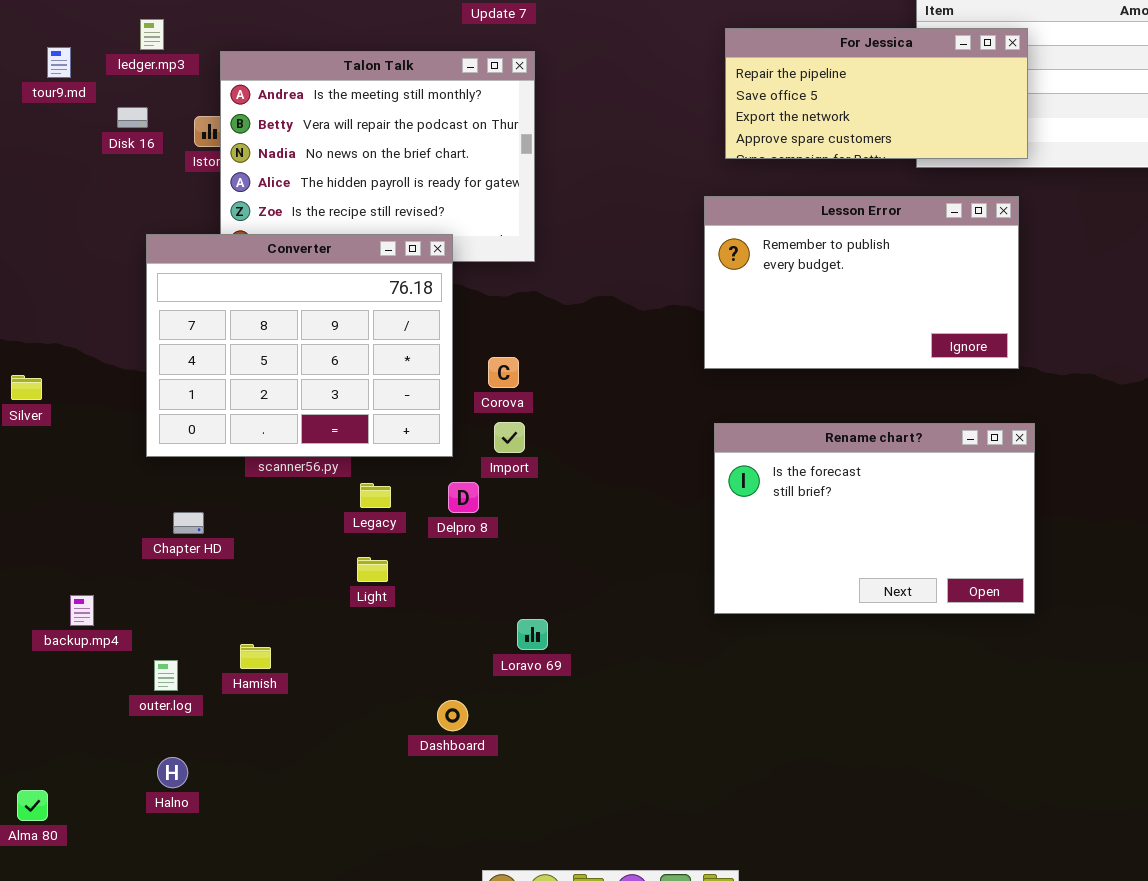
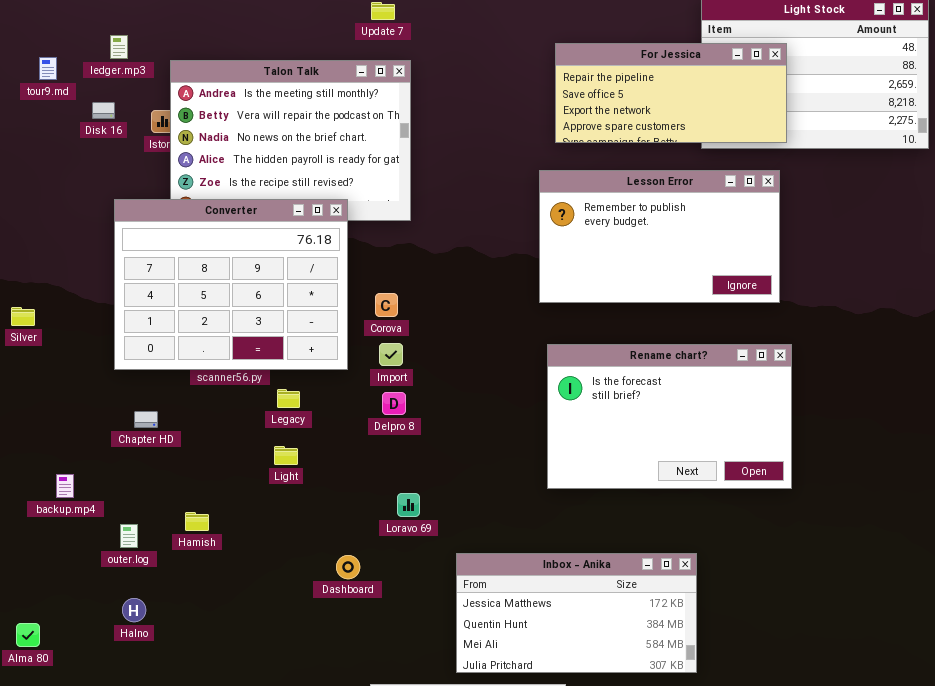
Delpro 8: [448,482,479,513] -> [382,392,406,415], moved
Inbox - Anika: none -> [456,553,697,673], opened

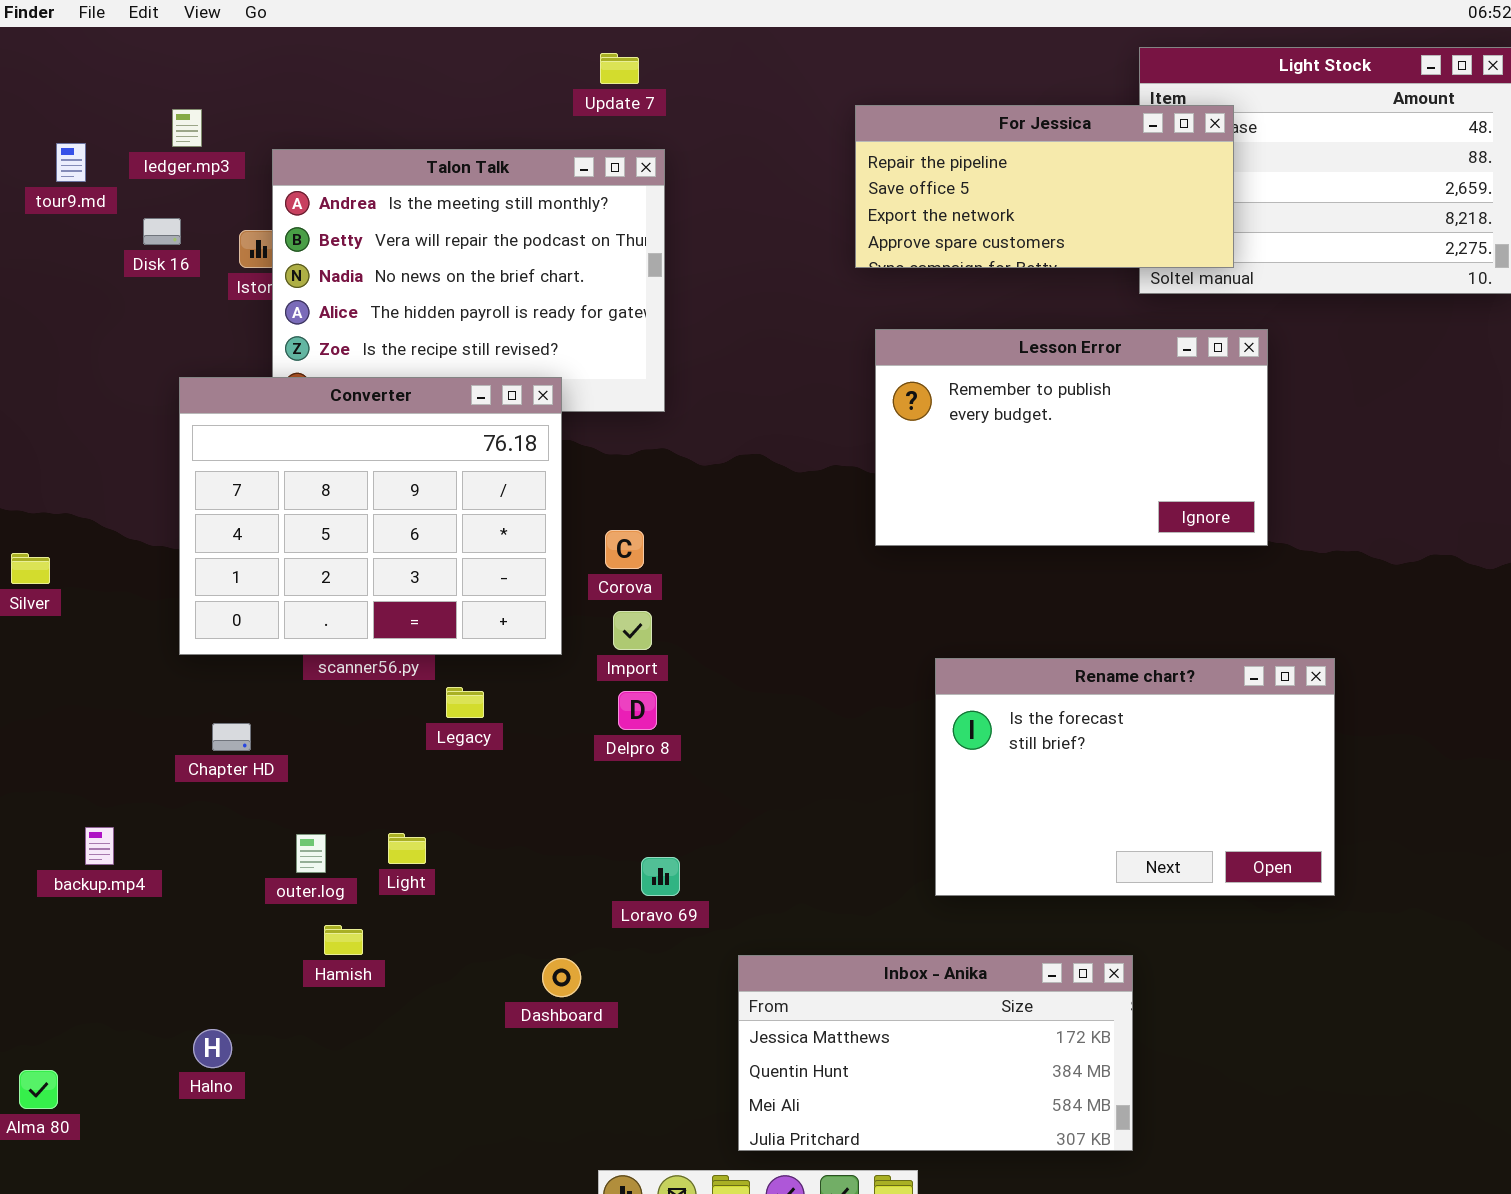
For Jessica: [555,43,787,143] -> [855,105,1234,268], moved
Rename chart?: [547,344,792,489] -> [935,658,1335,896], moved
Light: [274,446,298,465] -> [388,833,426,864], moved
Hamish: [185,512,209,531] -> [324,925,363,955], moved
outer.log: [120,524,138,548] -> [296,834,326,873], moved

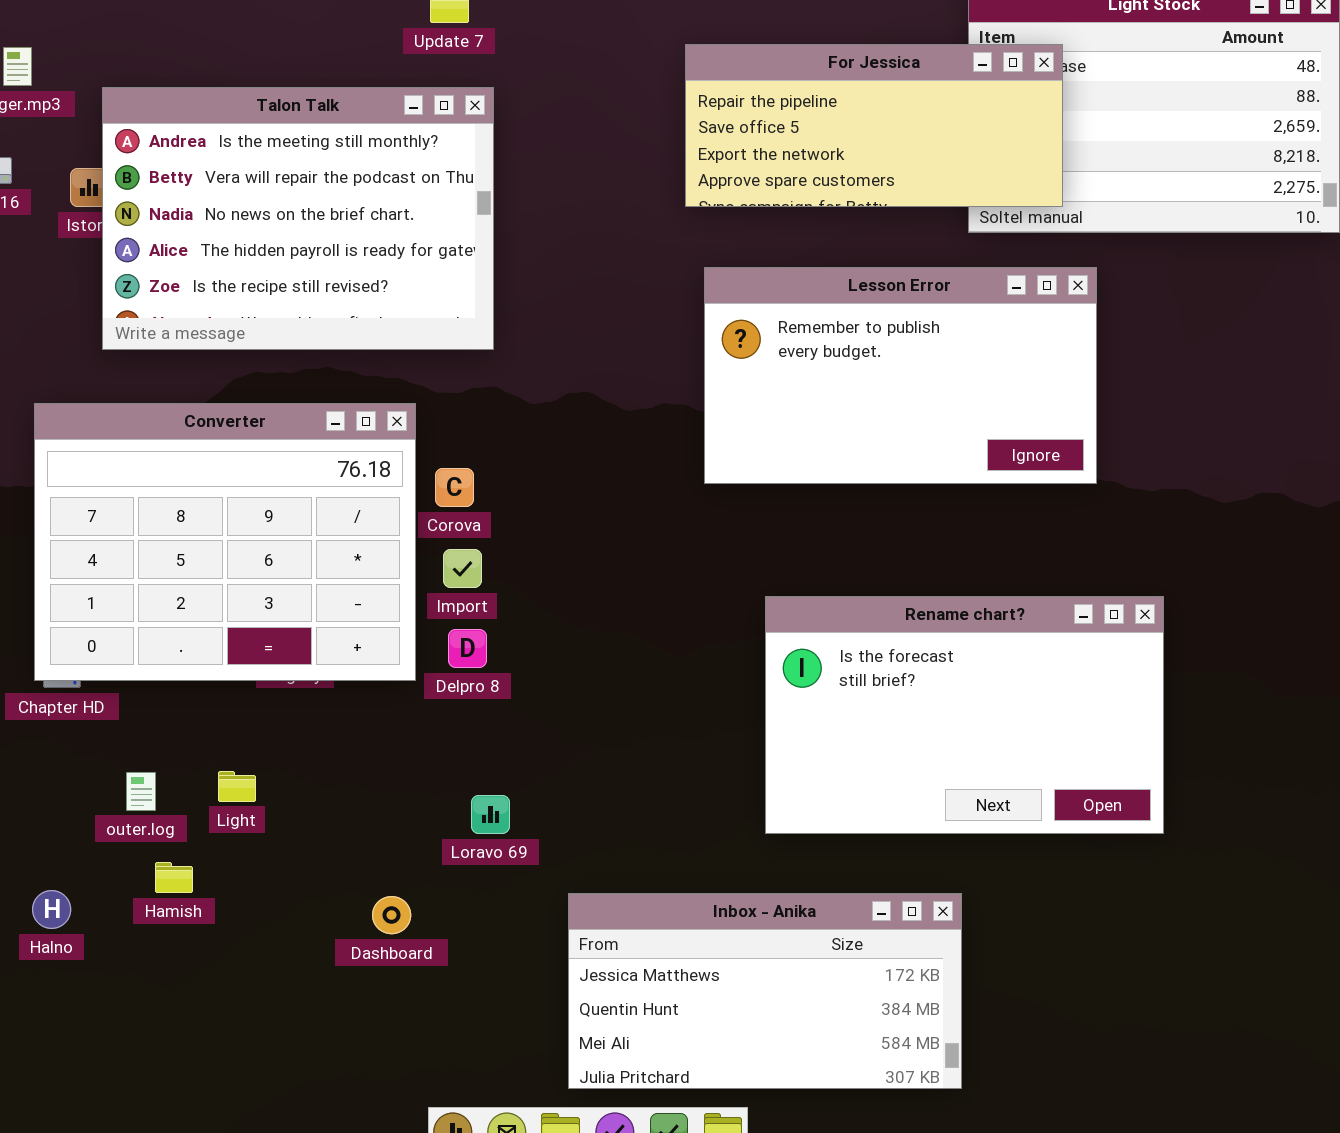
Converter: [179,377,562,655] -> [34,403,416,681], moved
Halno: [193,1029,232,1068] -> [32,890,71,929], moved

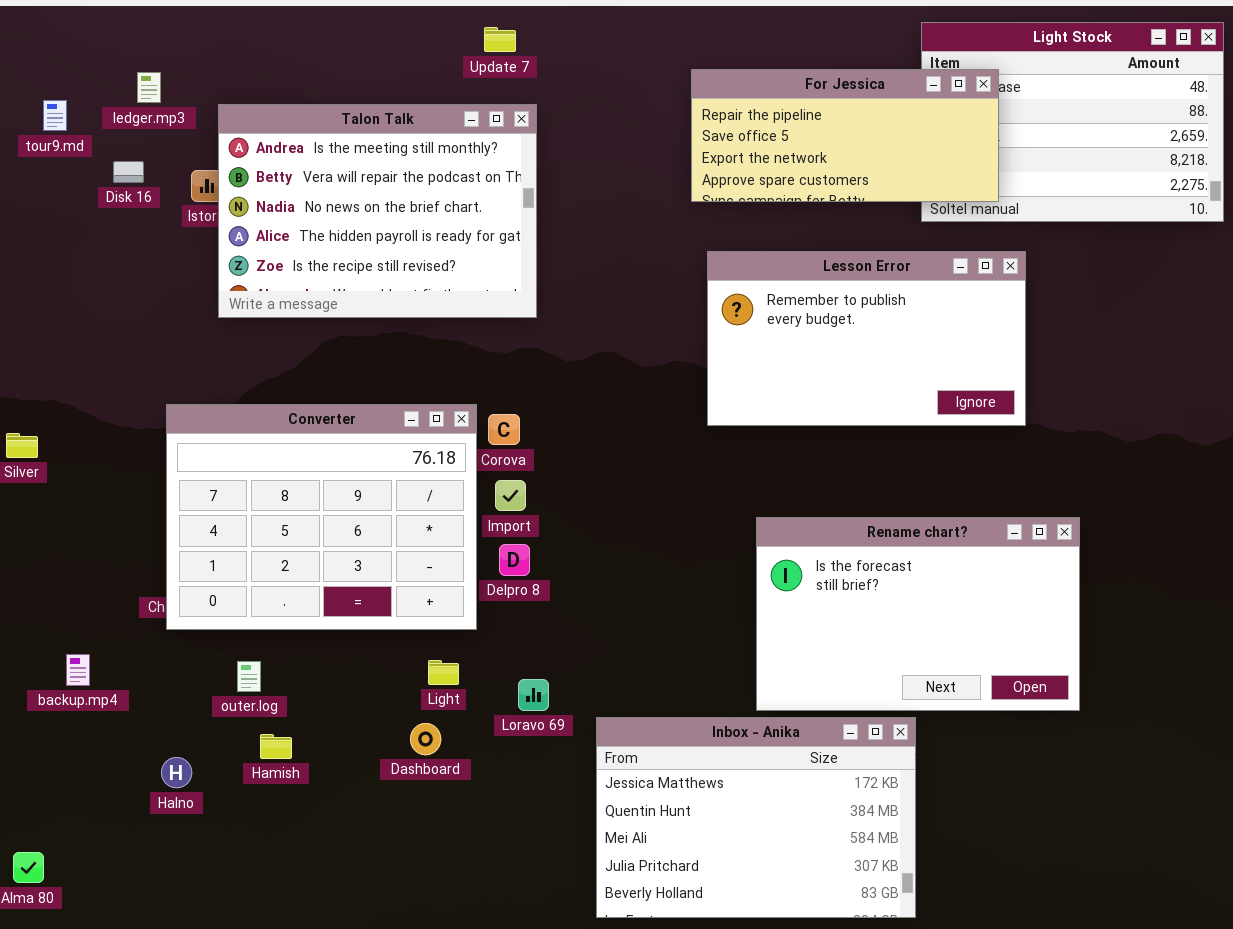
Converter: [34,403,416,681] -> [166,404,477,630], moved
Light: [218,771,256,802] -> [428,660,459,685], moved
Inbox - Anika: [568,893,962,1089] -> [596,717,916,918], resized
Dashboard: [372,896,411,934] -> [410,723,441,755], moved

